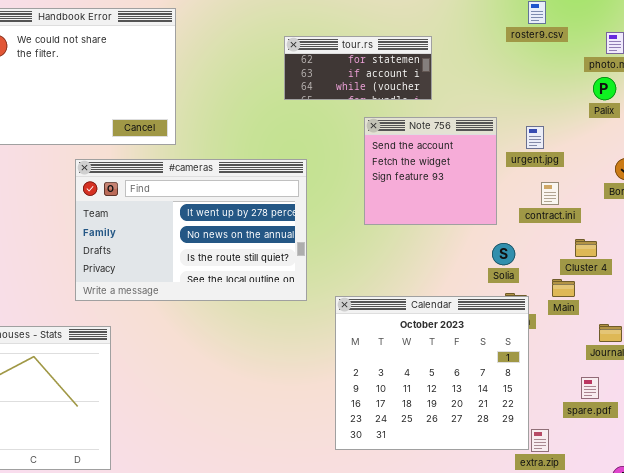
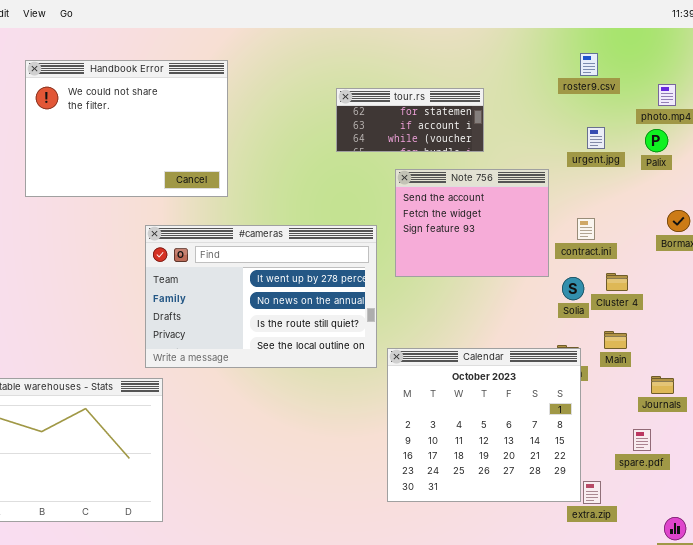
Note 756: [364,117,497,225] -> [395,169,549,277], resized
urgent.jpg: [526,126,544,149] -> [587,127,605,149], moved
#cameras: [75,159,307,301] -> [145,225,377,368], moved
contract.ini: [541,182,559,205] -> [577,218,595,240], moved
Cluster 4: [575,239,597,257] -> [606,273,628,291], moved
Solia: [492,243,515,265] -> [562,277,584,300], moved

